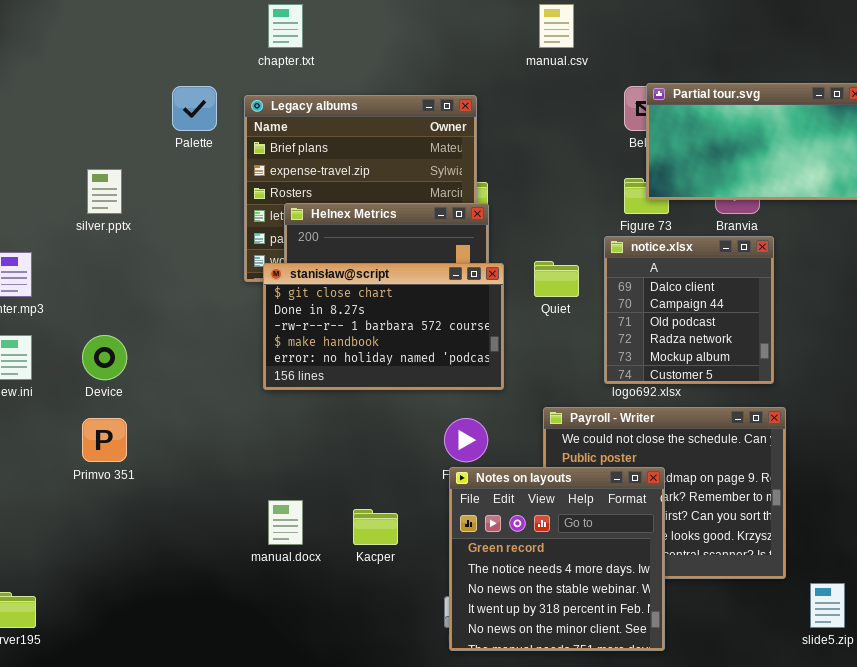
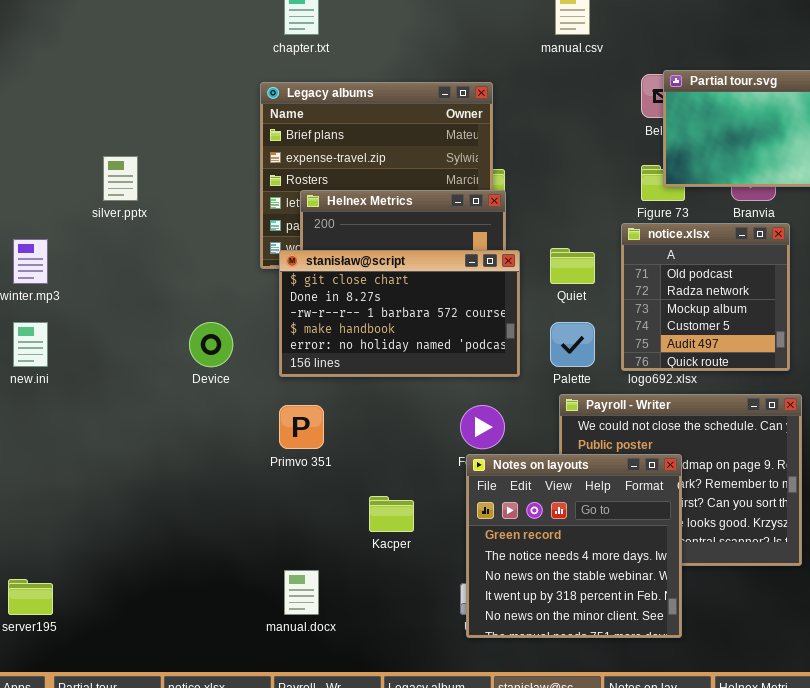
Palette: [172,86,217,131] -> [550,322,595,367], moved
notice.xlsx: [604,236,774,384] -> [621,223,790,371], scrolled down 2 rows
Device: [82,335,127,380] -> [189,322,233,367], moved
Primvo 351: [82,418,127,462] -> [279,405,324,449], moved
manual.docx: [268,500,303,545] -> [284,570,319,615], moved

